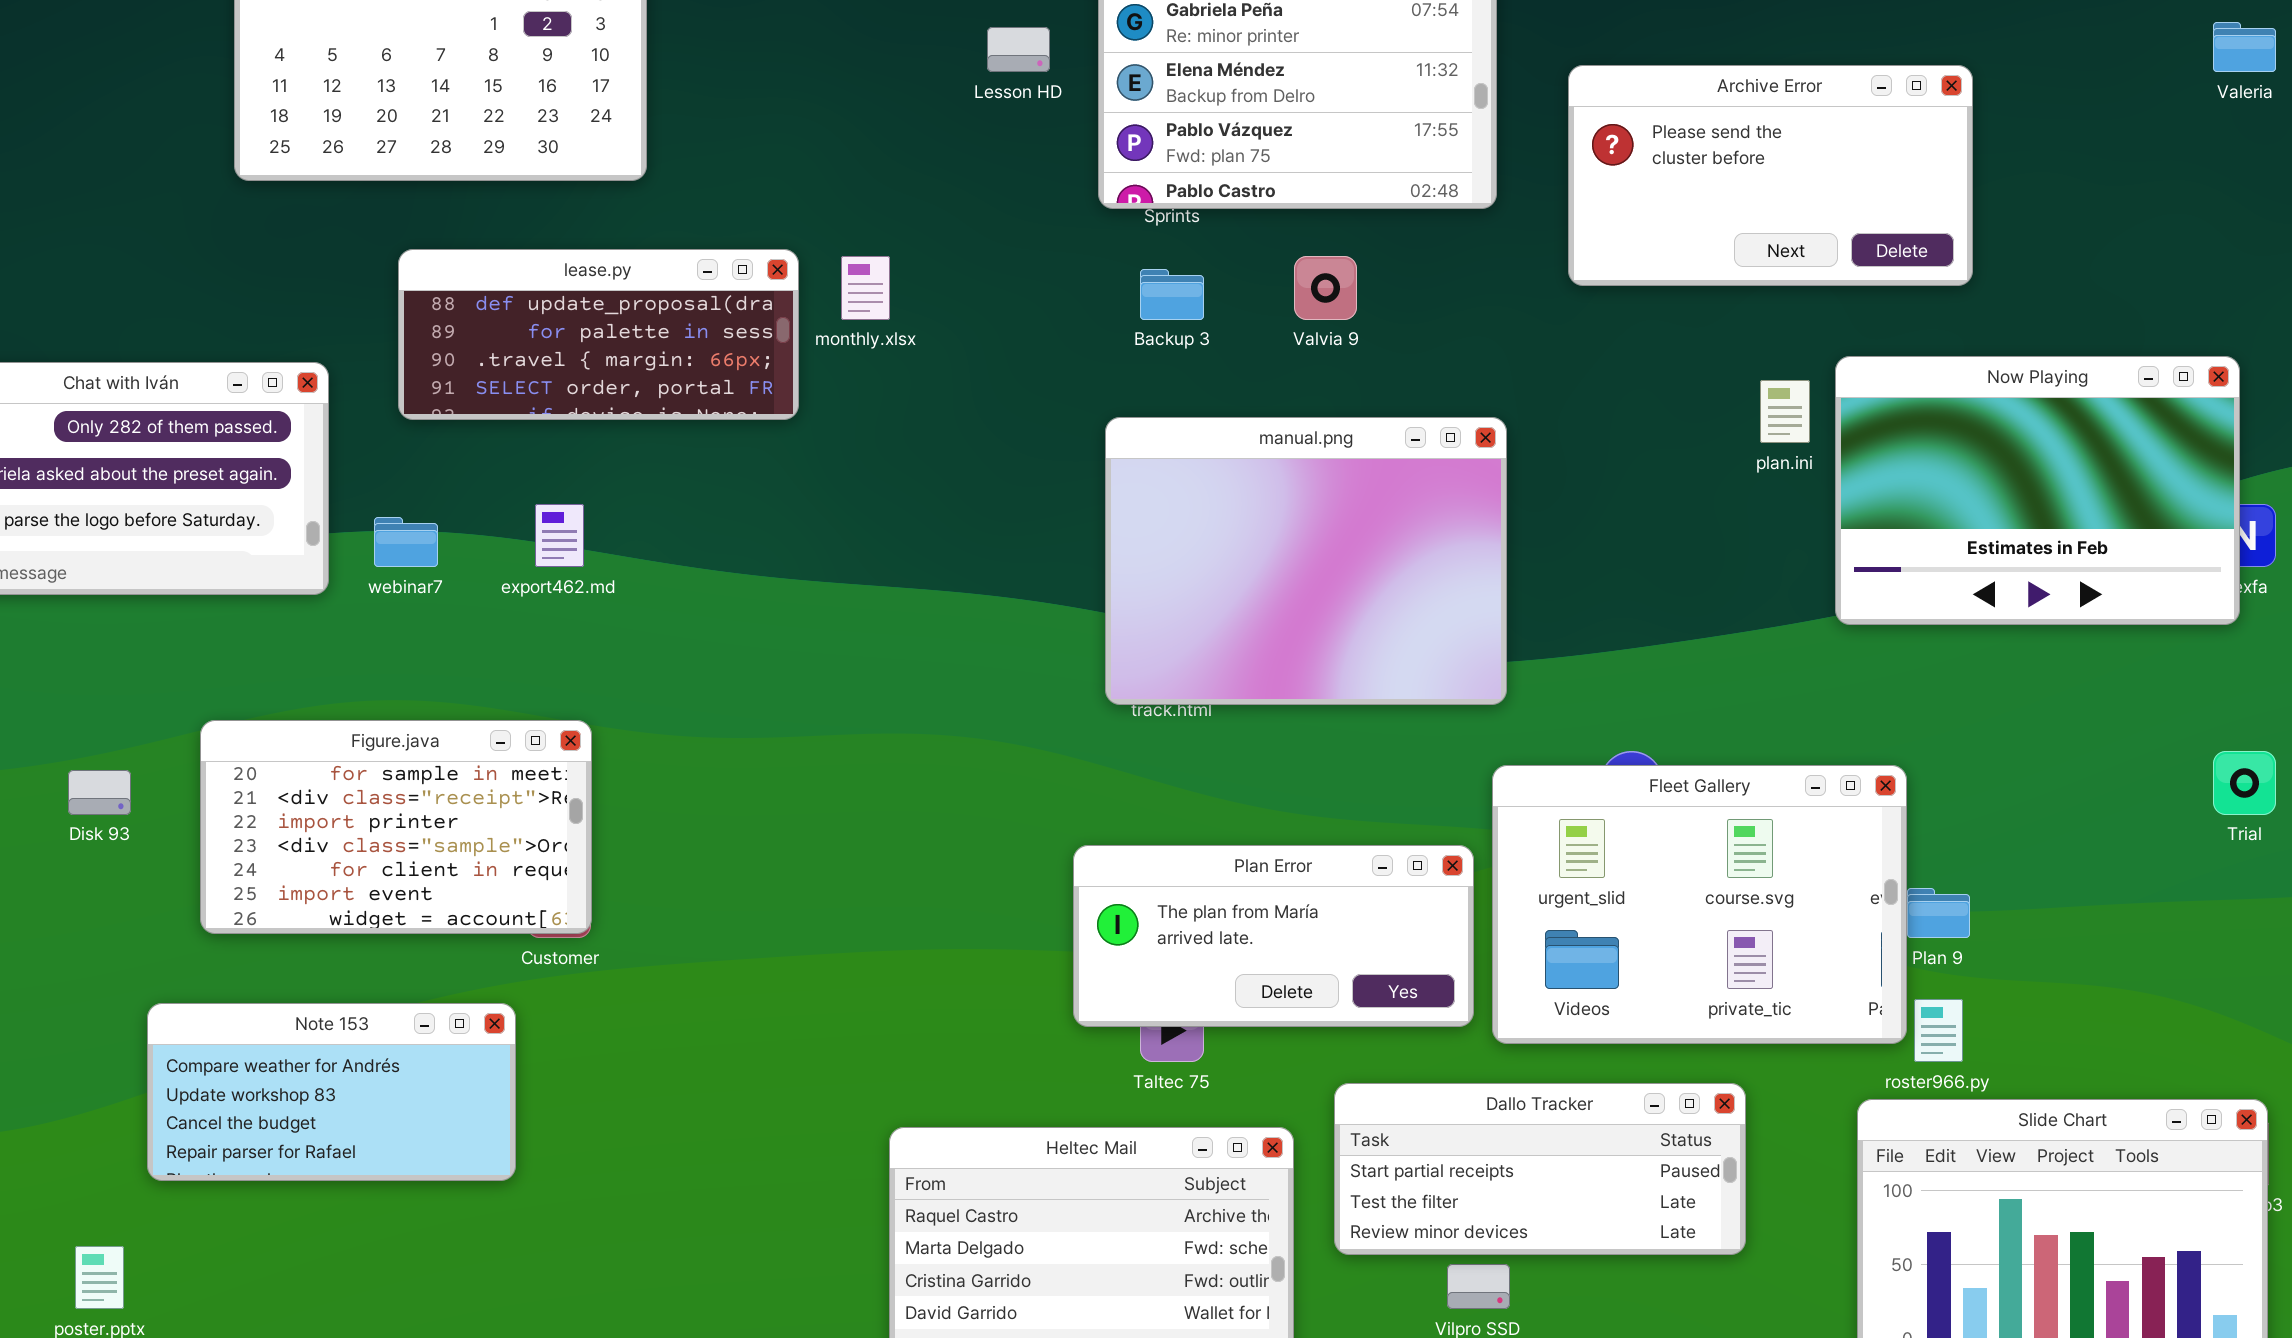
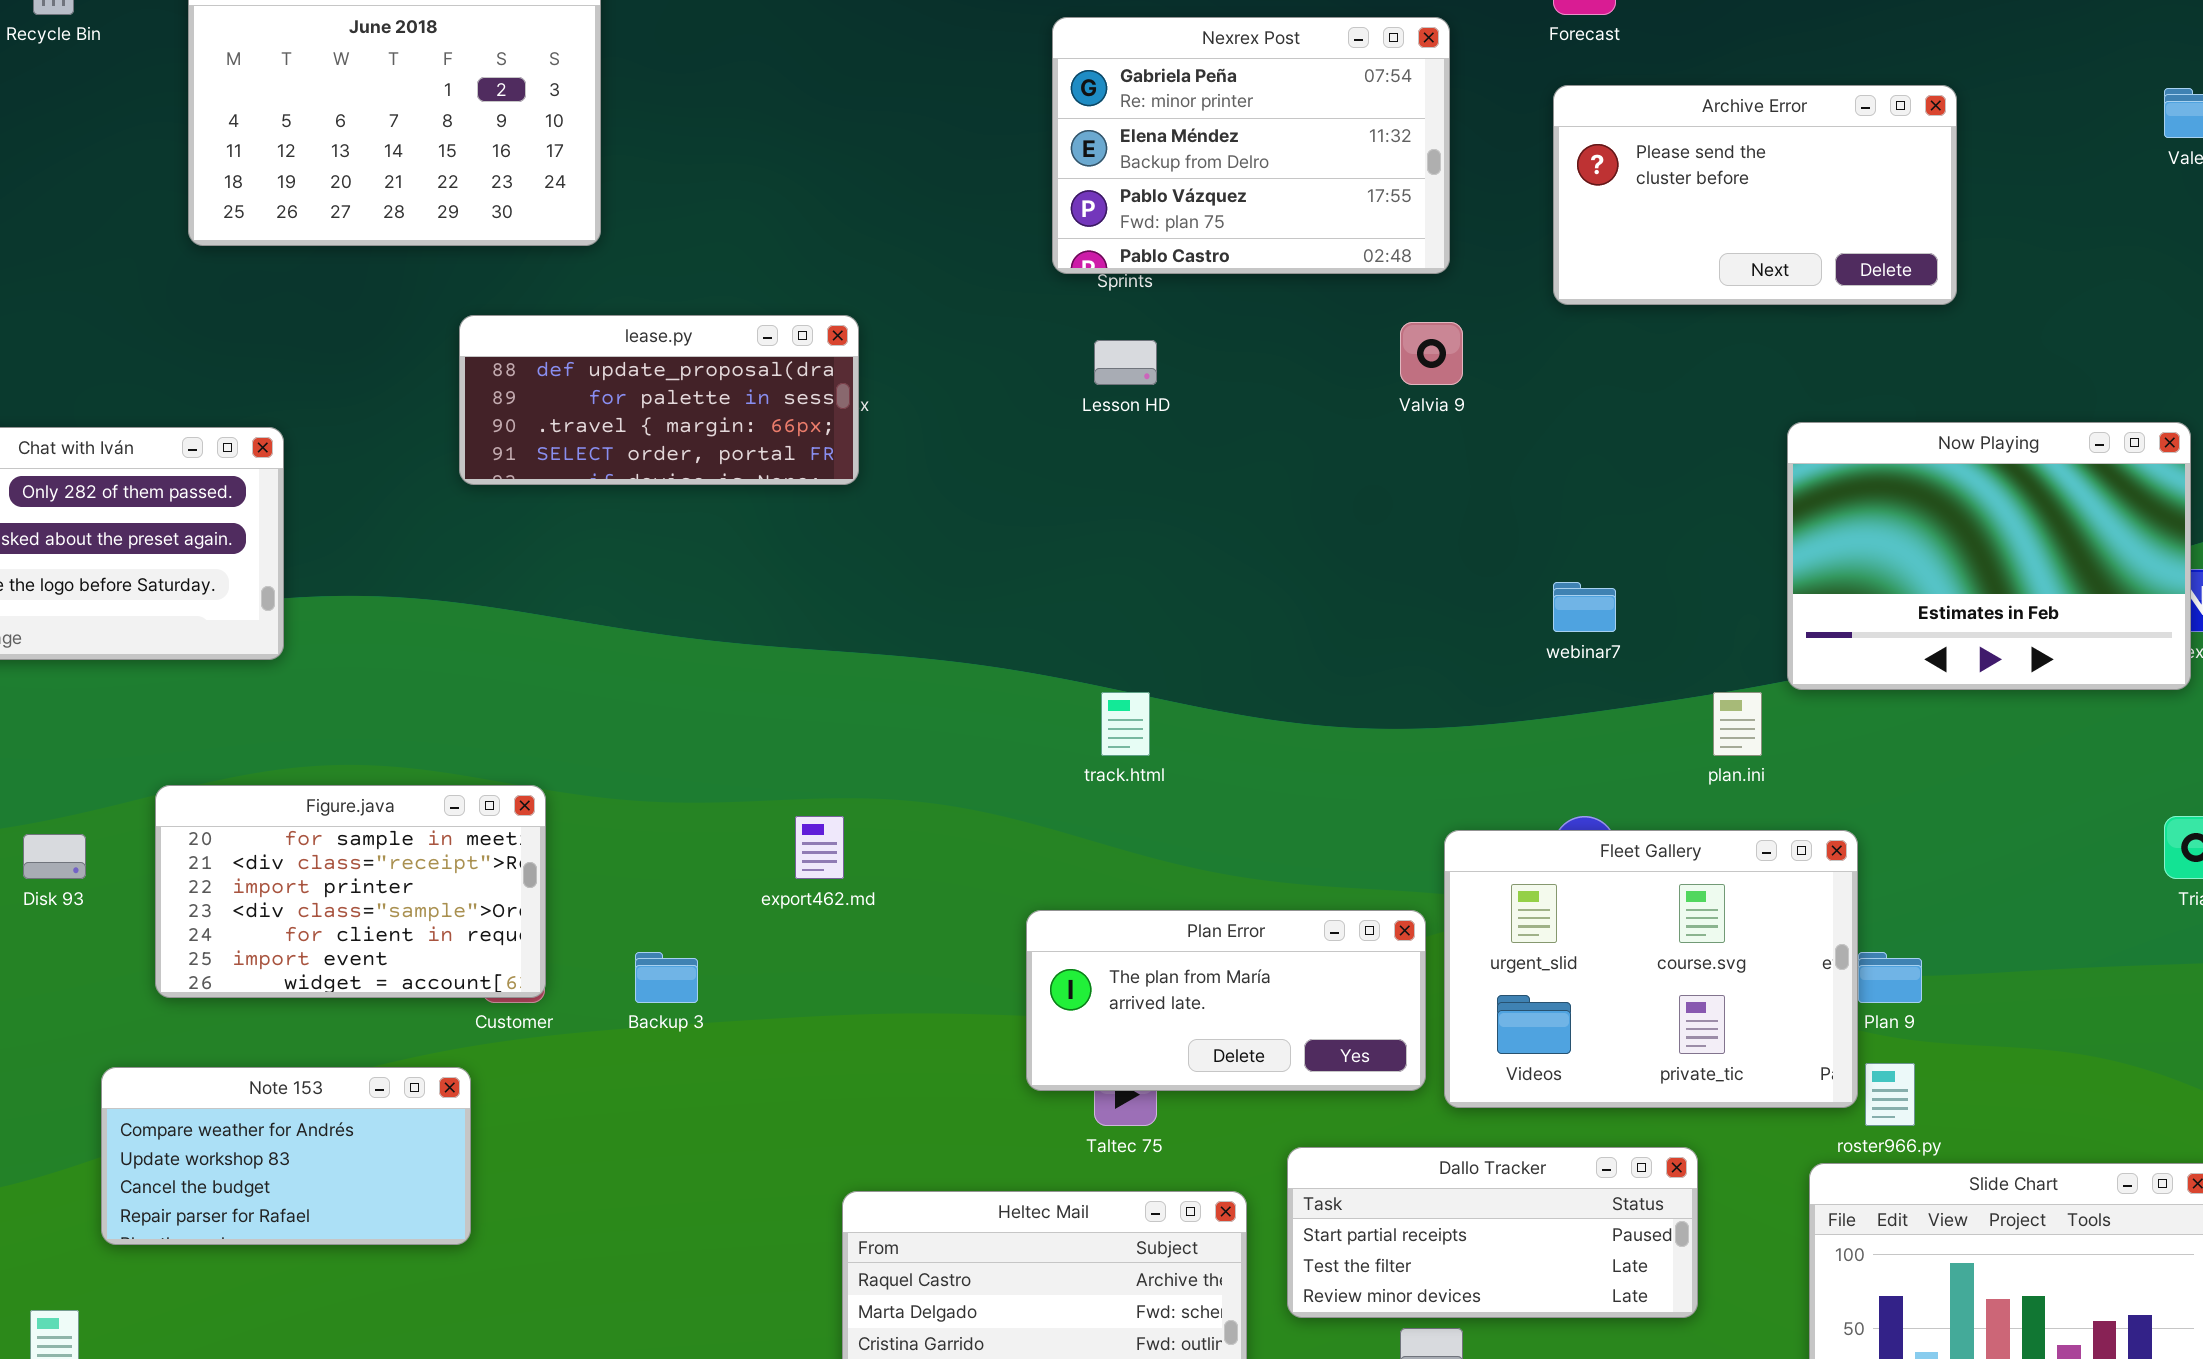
Lesson HD: [987,27,1050,72] -> [1094,340,1157,385], moved
Archive Error: [1568,65,1973,286] -> [1553,85,1957,305], moved
lease.py: [398,249,799,420] -> [459,315,859,485], moved
Valvia 9: [1294,256,1357,320] -> [1400,322,1463,385], moved
Backup 3: [1140,269,1204,320] -> [635,952,698,1003], moved
plan.ini: [1760,380,1810,443] -> [1713,692,1762,756], moved
manual.png: [1105,417,1507,705] -> none, closed
export462.md: [535,504,584,567] -> [795,816,844,879], moved
webinar7: [374,517,438,567] -> [1553,582,1616,632], moved

